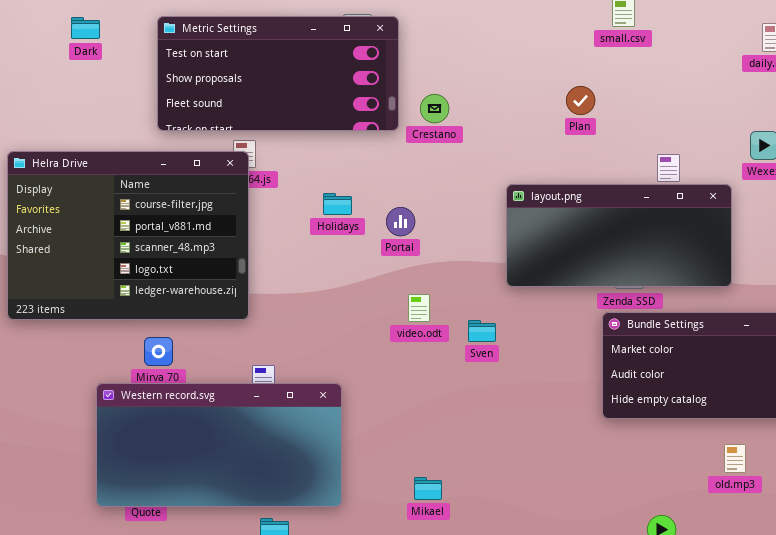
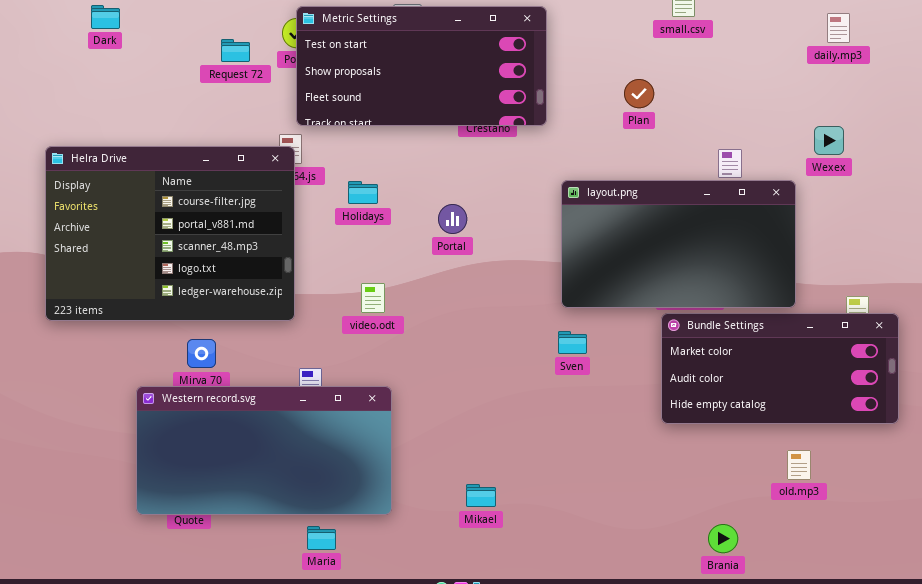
Metric Settings: [157,16,399,131] -> [296,6,547,126], moved
Dark: [71,17,100,39] -> [91,5,120,29], moved
layout.png: [506,184,732,287] -> [561,180,796,308], resized
Holidays: [323,193,352,215] -> [348,181,378,204], moved
video.odt: [408,294,430,322] -> [361,283,385,313], moved
Sven: [468,320,496,342] -> [558,331,587,354], moved

